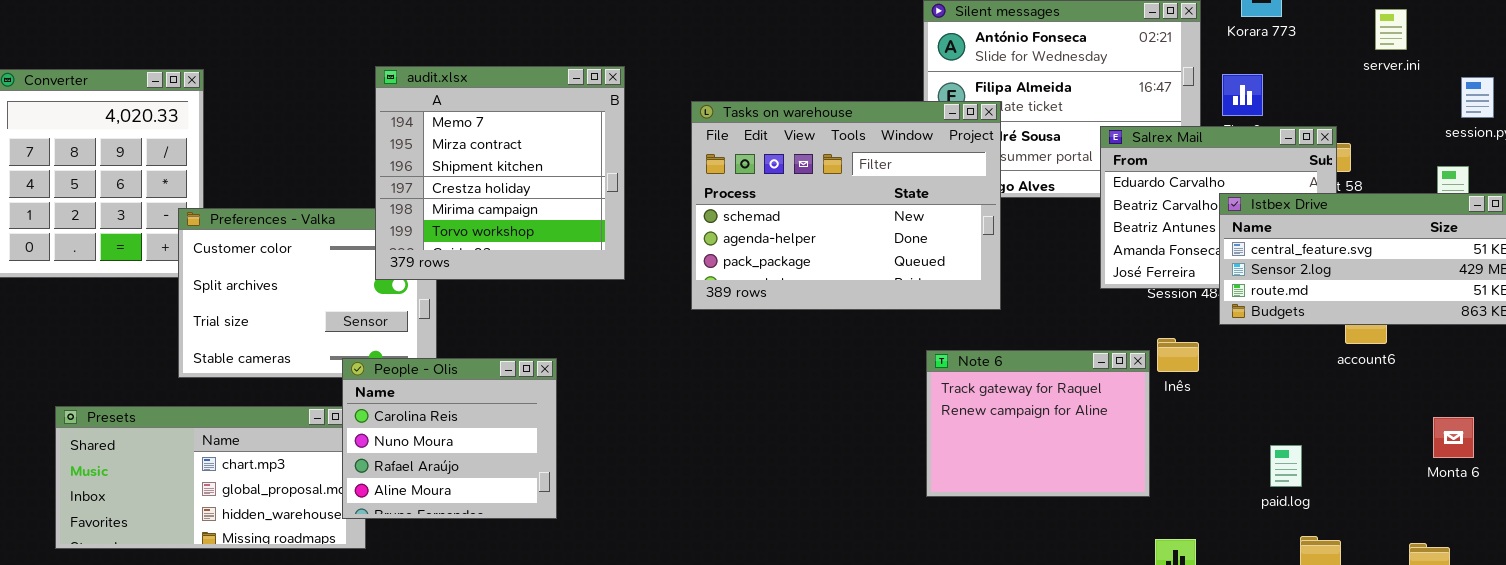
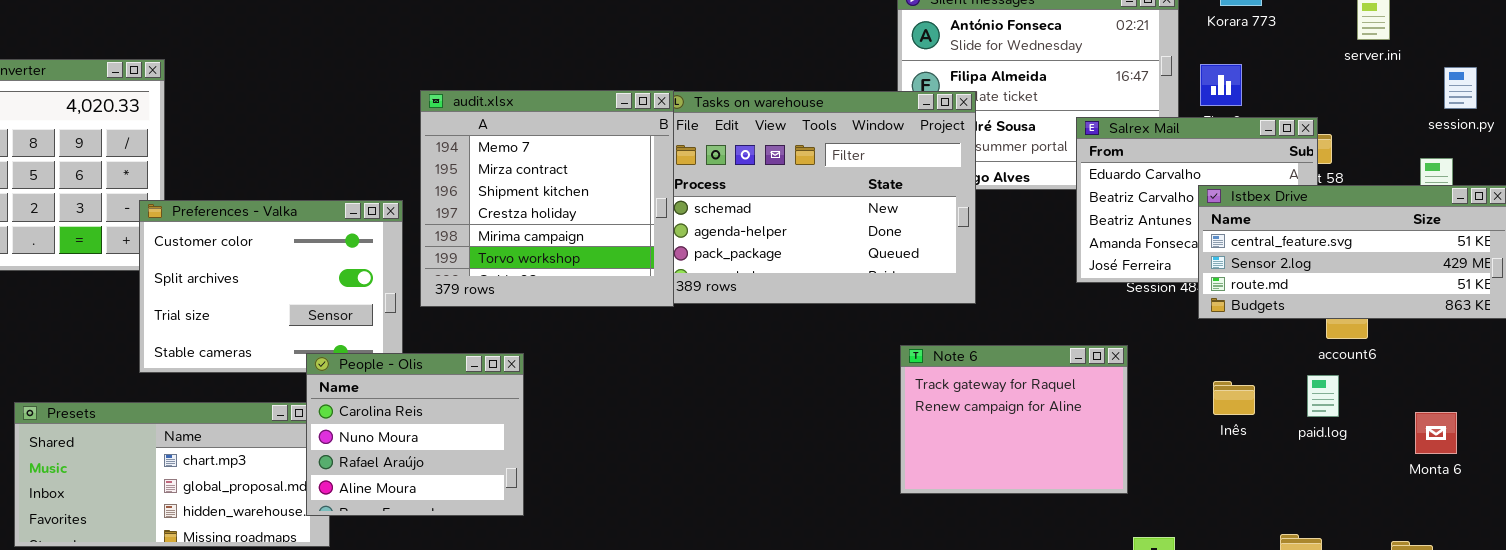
audit.xlsx: [375,66,625,280] -> [420,90,674,307], moved
Inês: [1157,338,1199,372] -> [1213,381,1255,415], moved
paid.log: [1270,445,1302,487] -> [1307,375,1339,417], moved

